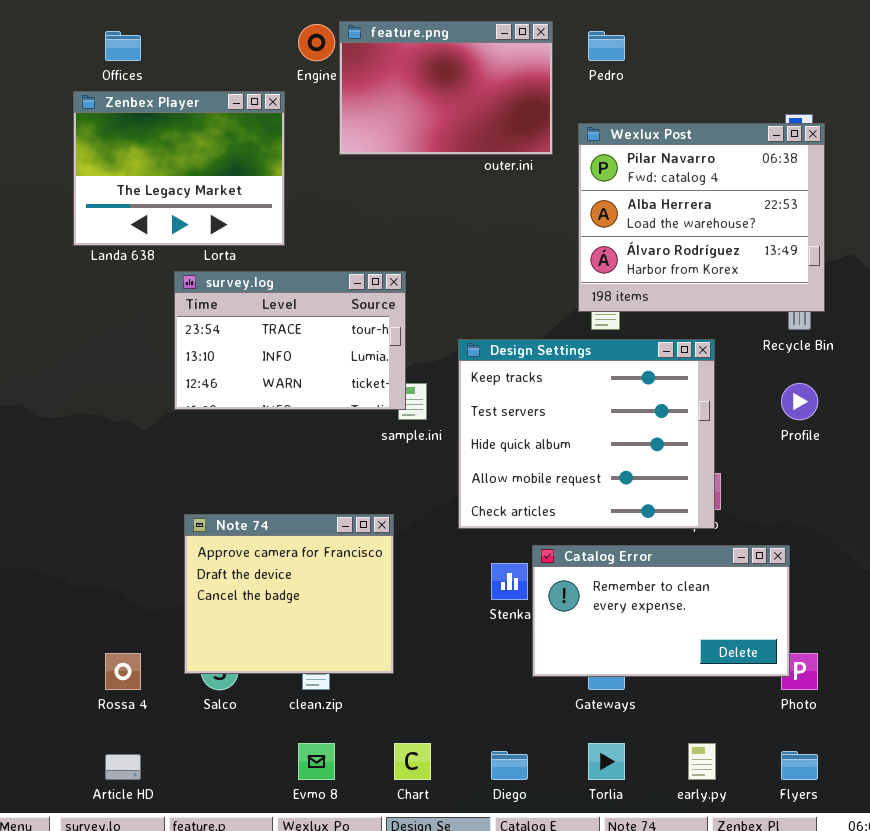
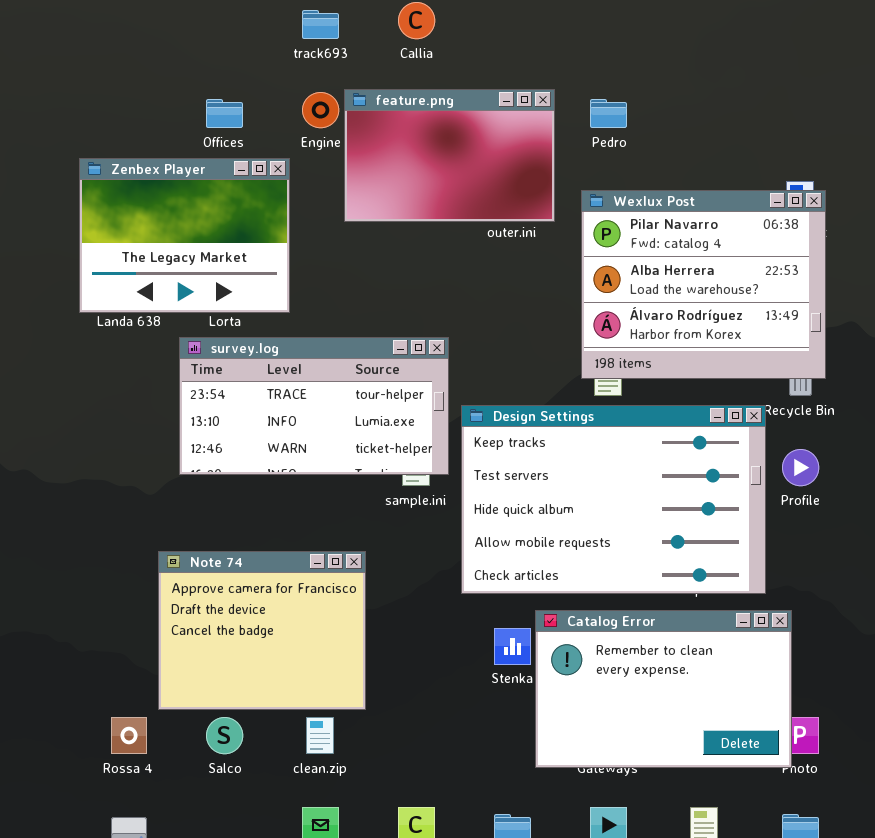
Offices: [105,31,141,61] -> [206,99,243,128], moved
survey.log: [174,271,406,410] -> [179,337,449,475], resized
Design Settings: [458,339,715,529] -> [461,405,766,594], resized
Note 74: [184,514,394,674] -> [158,551,366,710], moved
Catalog Error: [532,545,790,677] -> [535,610,792,768], resized

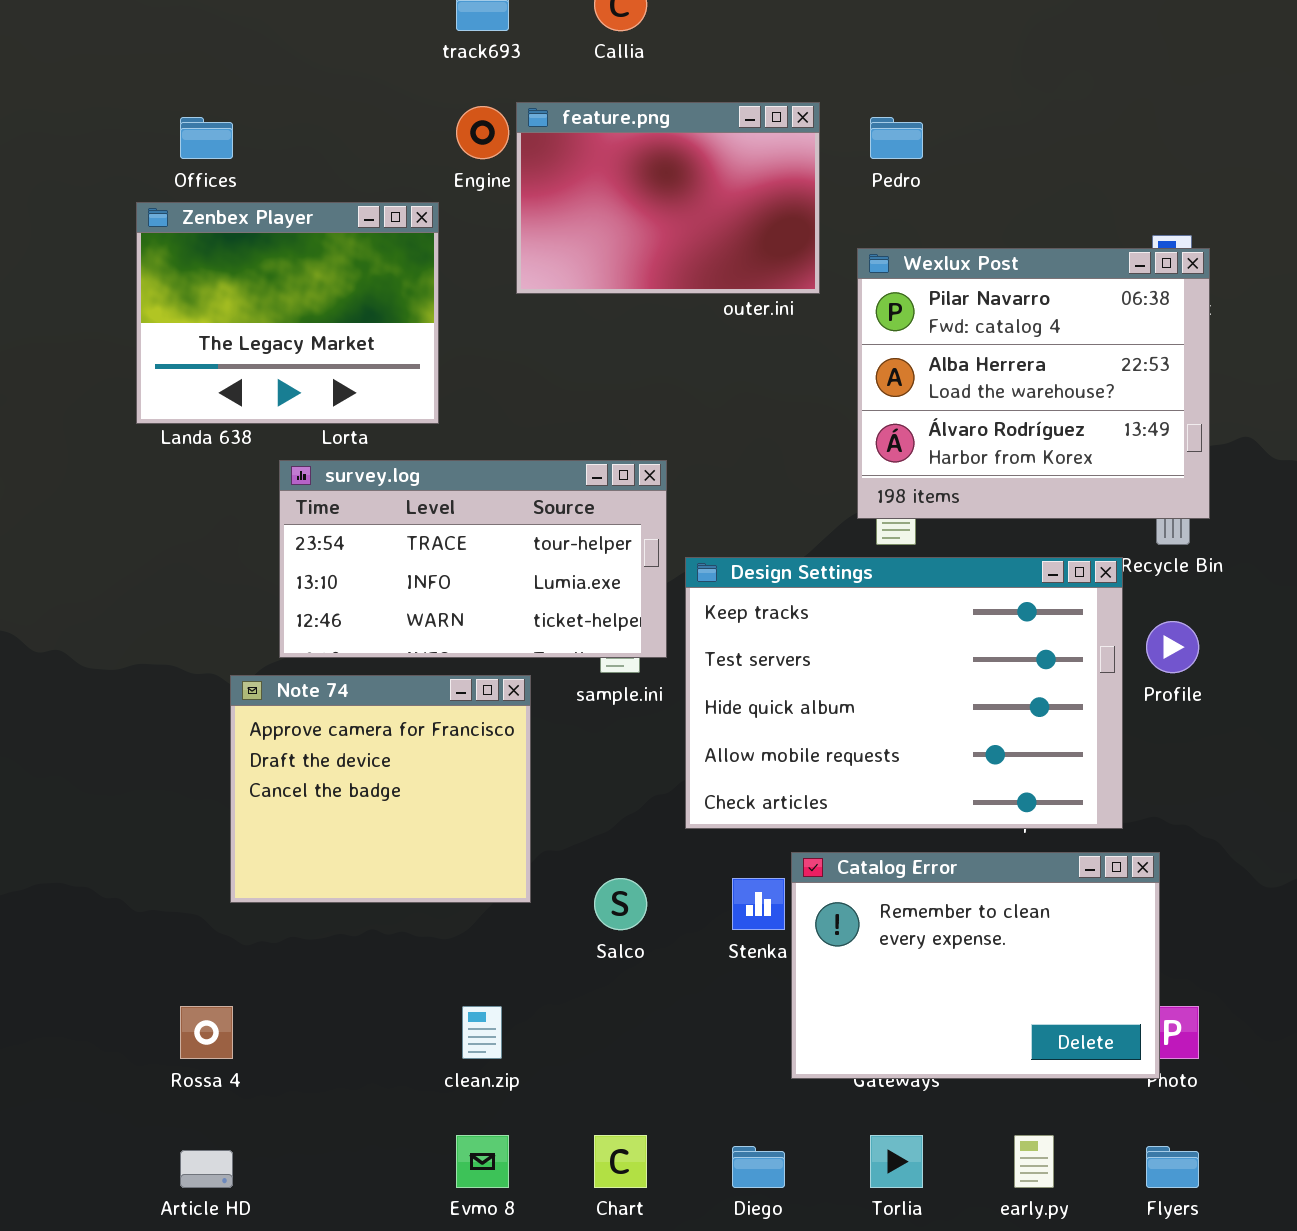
Offices: [206,99,243,128] -> [180,117,233,159], moved
Note 74: [158,551,366,710] -> [230,675,531,903], moved
Salco: [206,717,243,754] -> [594,878,647,930], moved

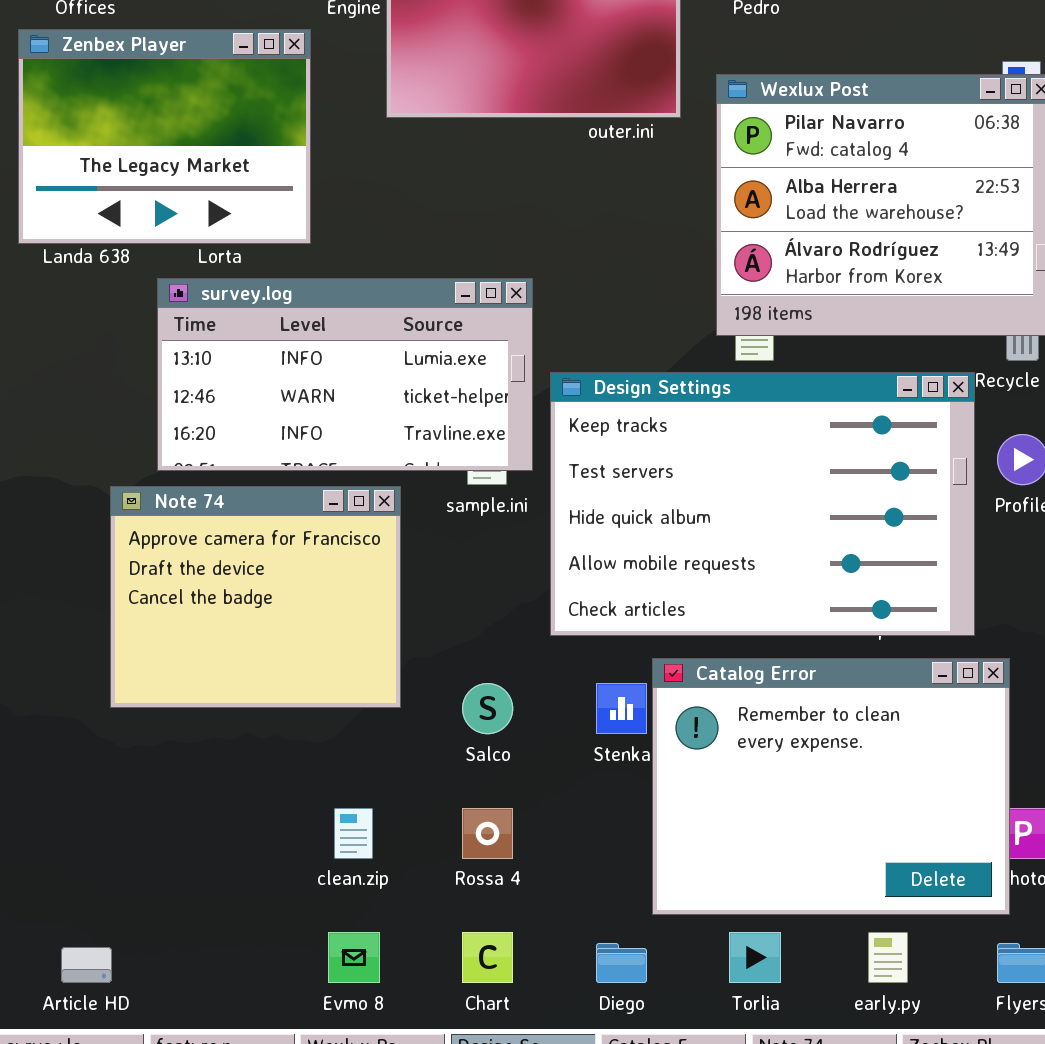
survey.log: [279,460,667,658] -> [157,278,533,471], scrolled down 1 row
Catalog Error: [791,852,1160,1079] -> [652,658,1010,915], resized
Rossa 4: [180,1006,233,1059] -> [462,808,513,859], moved

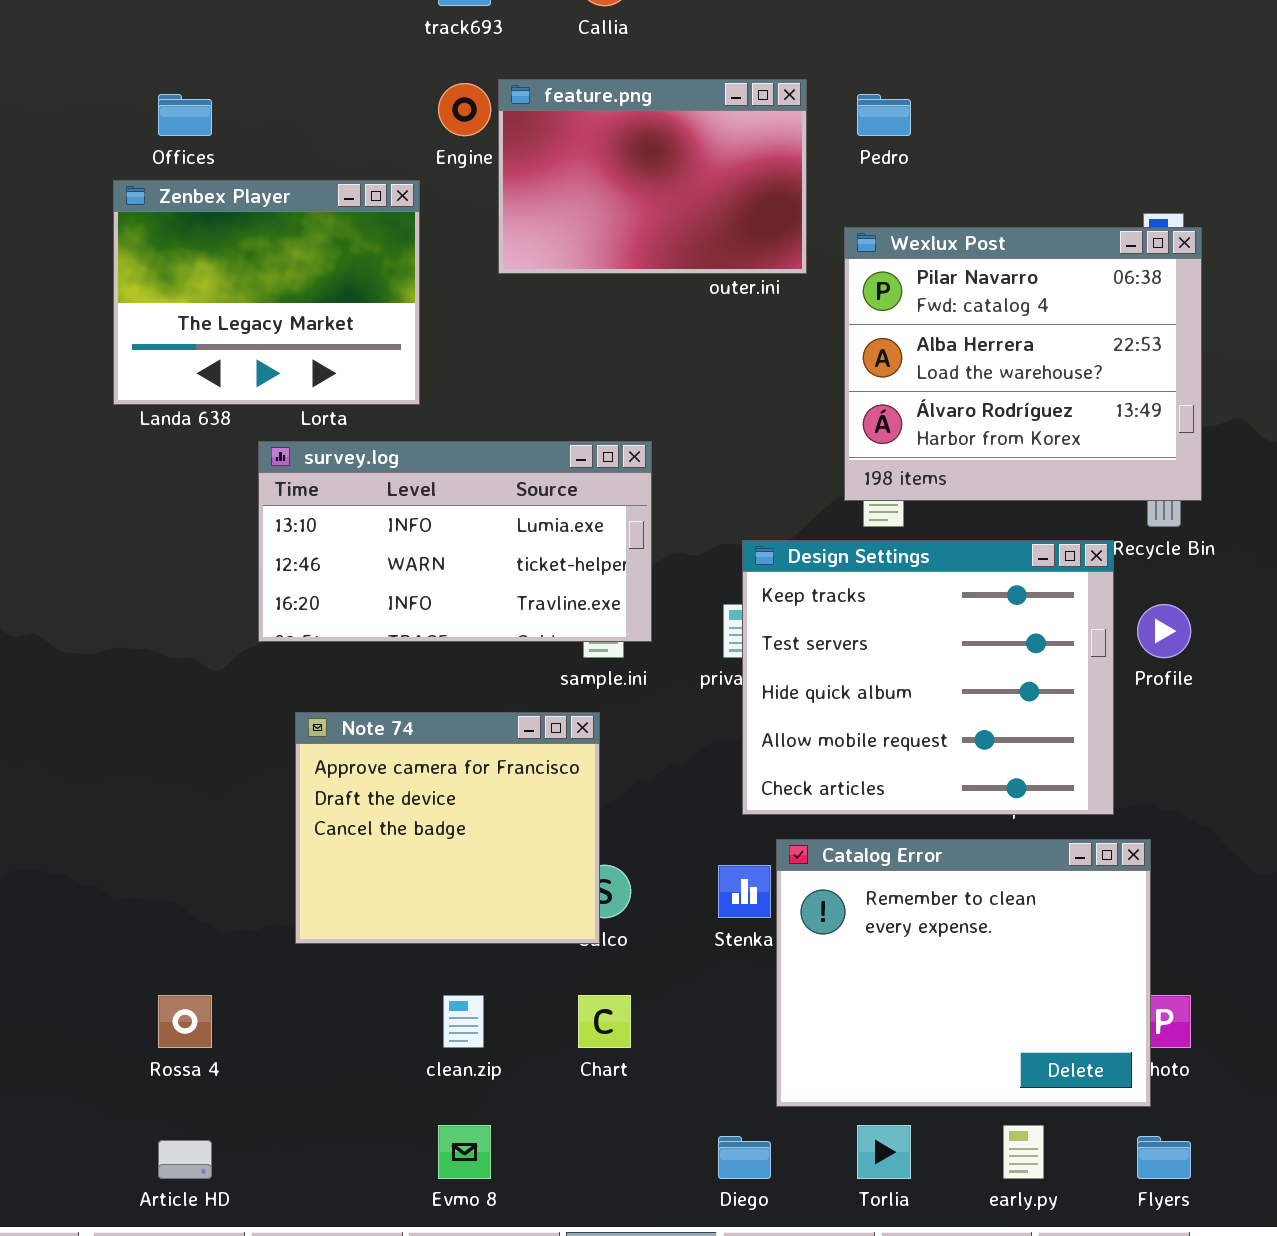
Design Settings: [550,372,975,636] -> [742,540,1114,815], resized
Note 74: [110,486,401,708] -> [295,712,600,944], moved
Rossa 4: [462,808,513,859] -> [158,995,212,1048], moved
Chart: [462,932,513,983] -> [578,995,631,1048], moved

